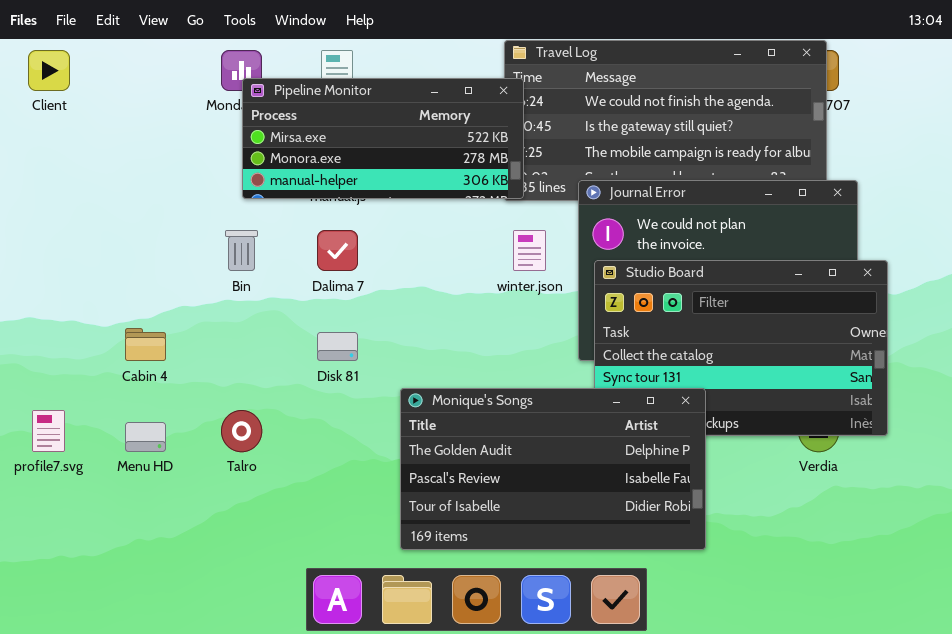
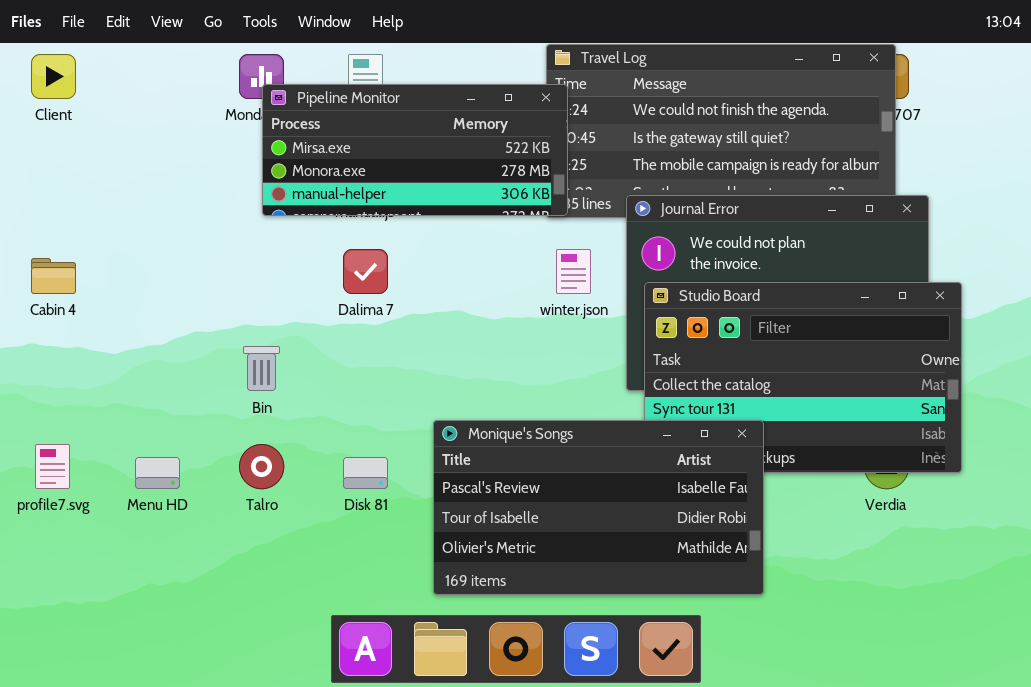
Bin: [225,230,258,271] -> [243,346,280,391], moved
Cabin 4: [125,328,166,361] -> [31,258,76,294], moved
Disk 81: [317,332,358,361] -> [343,457,388,489], moved
Monique's Songs: [400,388,706,550] -> [433,420,764,595], scrolled down 1 row

